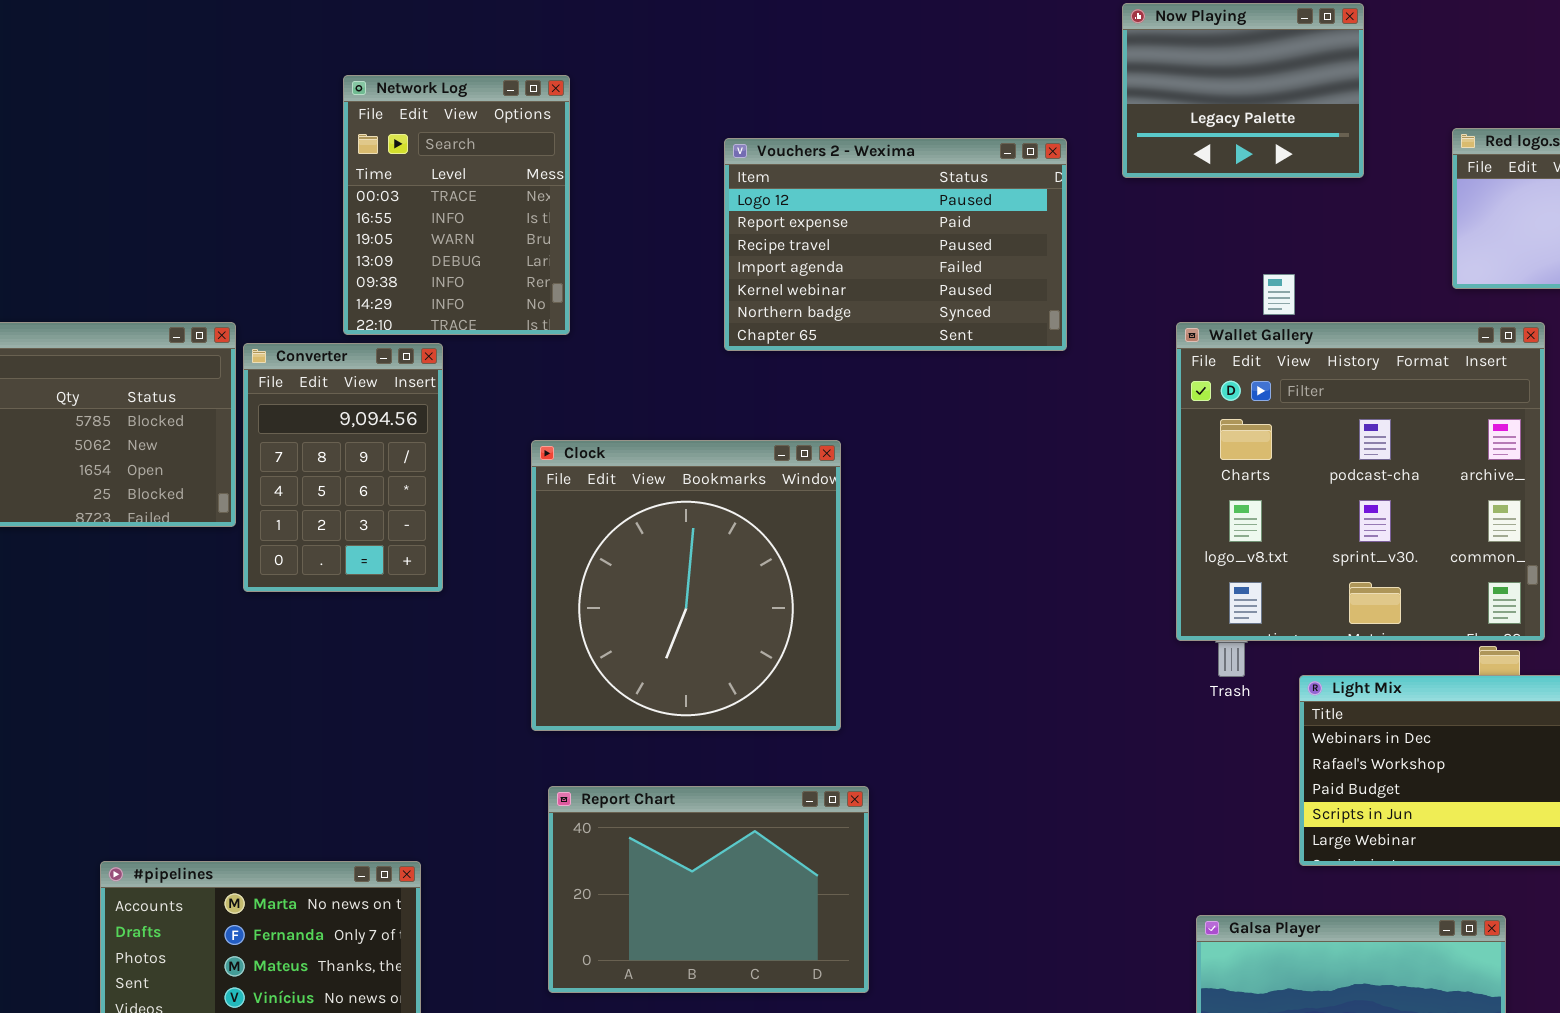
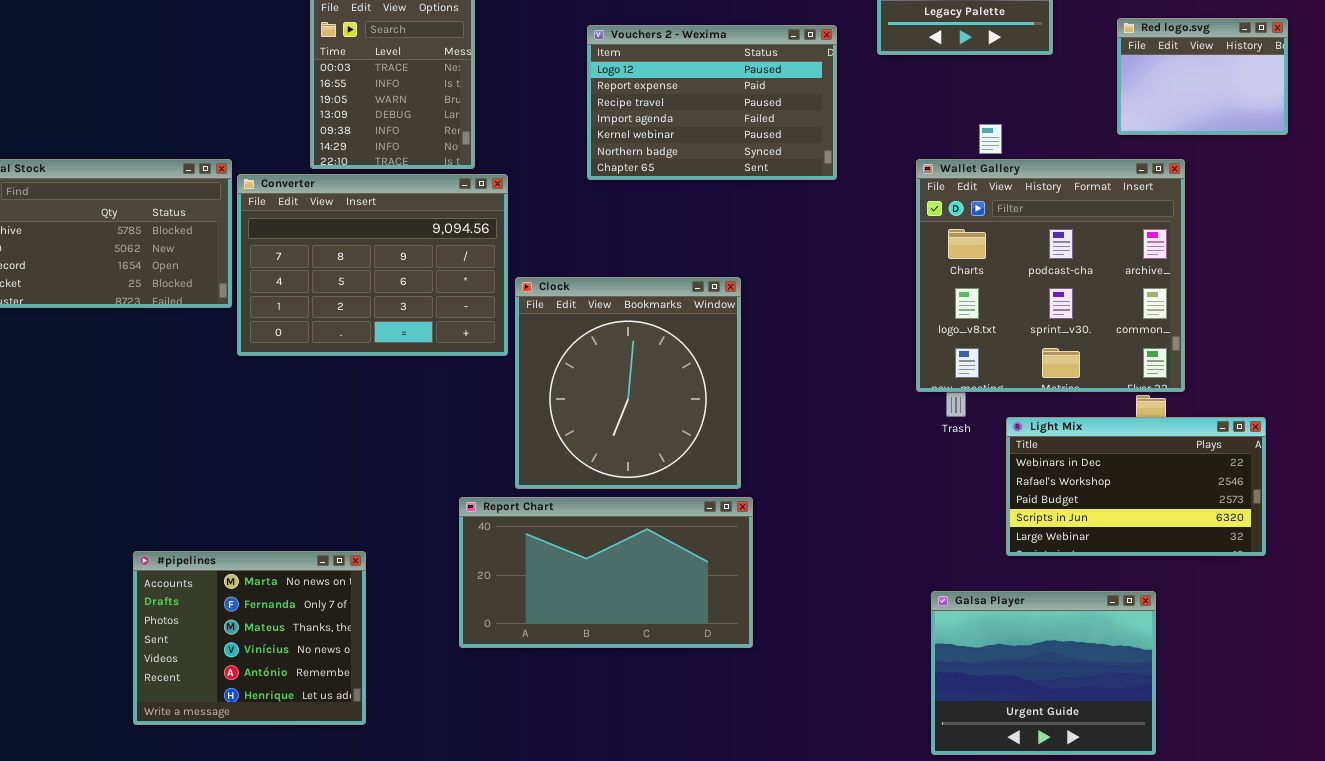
Converter: [243,343,443,592] -> [237,174,508,356], resized
Clock: [531,440,841,731] -> [515,277,741,489], moved
Report Chart: [548,786,869,993] -> [459,497,753,648], resized

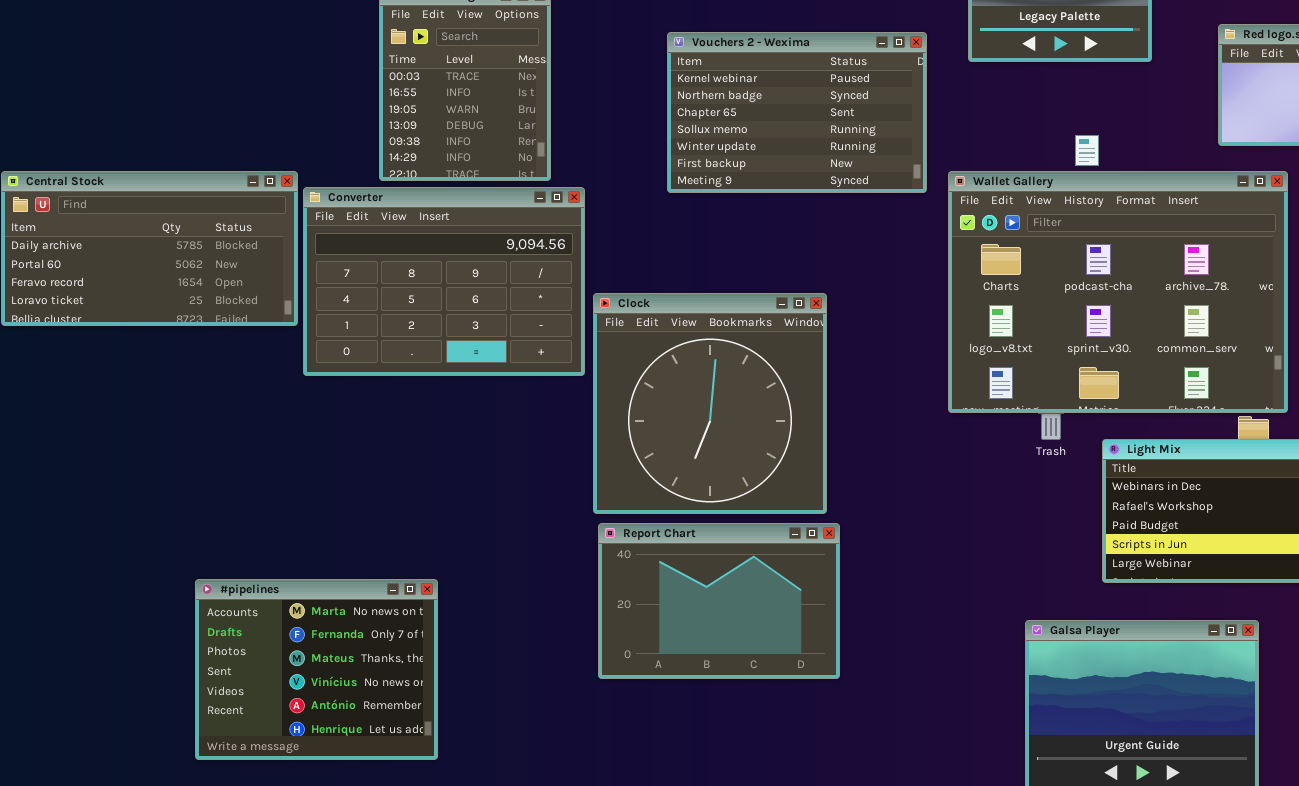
Vouchers 2 - Wexima: [587,25,837,180] -> [667,32,927,193], scrolled down 4 rows
Wallet Gallery: [916,159,1185,392] -> [948,171,1288,413], resized
Report Chart: [459,497,753,648] -> [598,523,840,679], resized

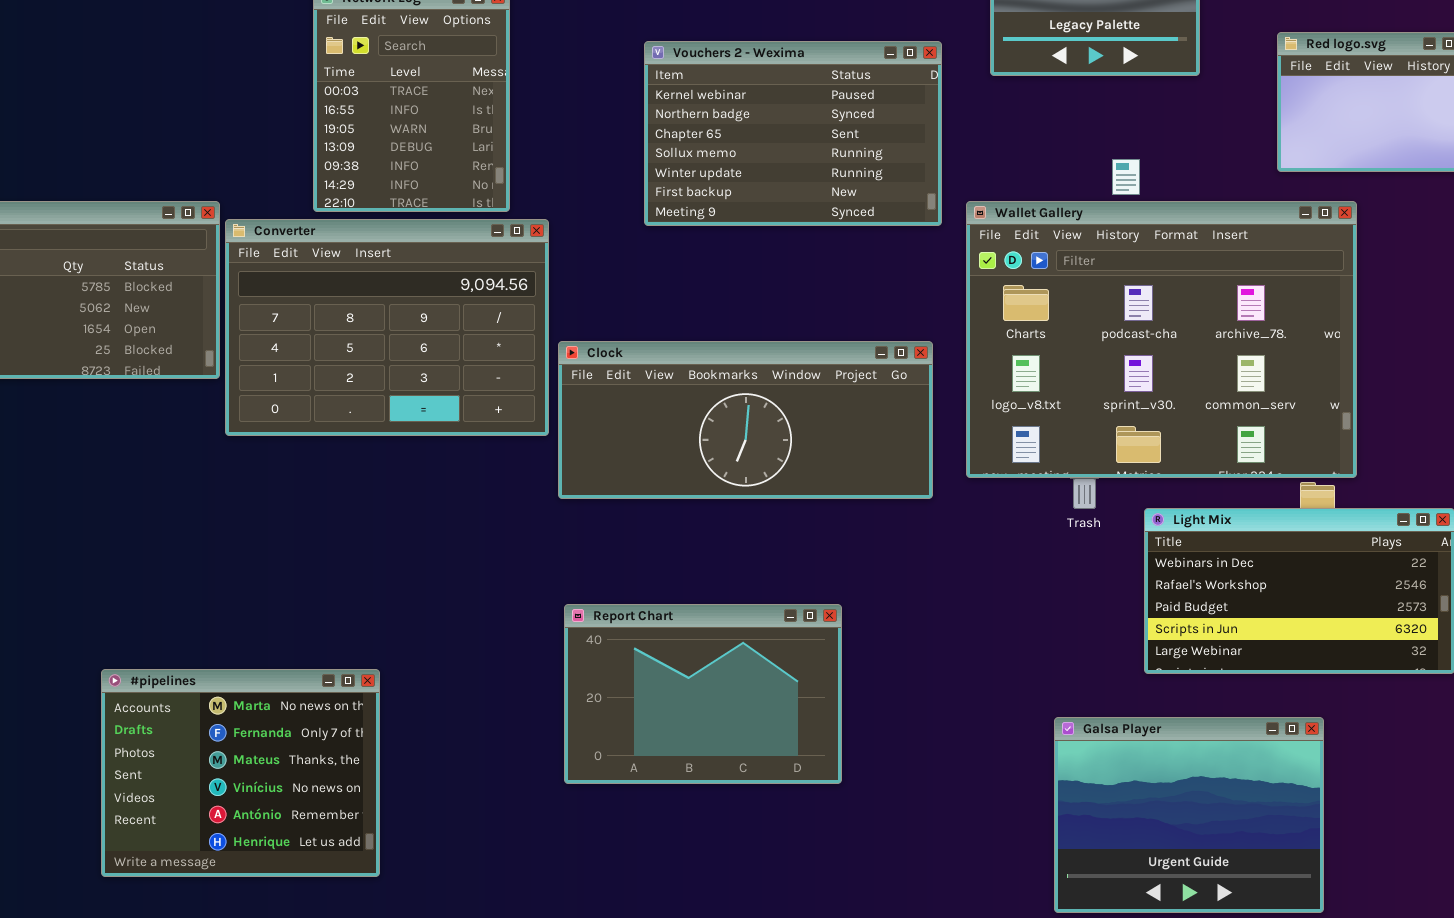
Clock: [593,293,827,514] -> [558,341,933,499], resized

